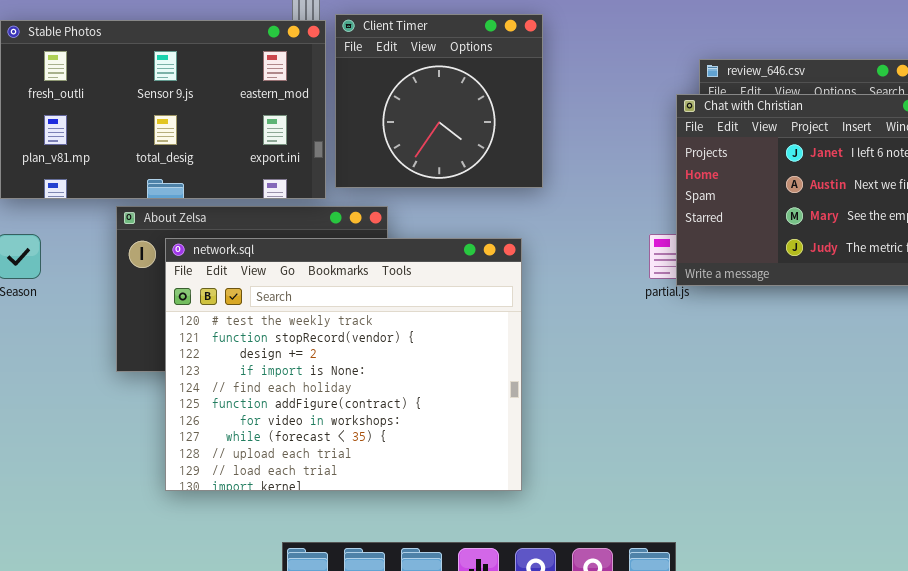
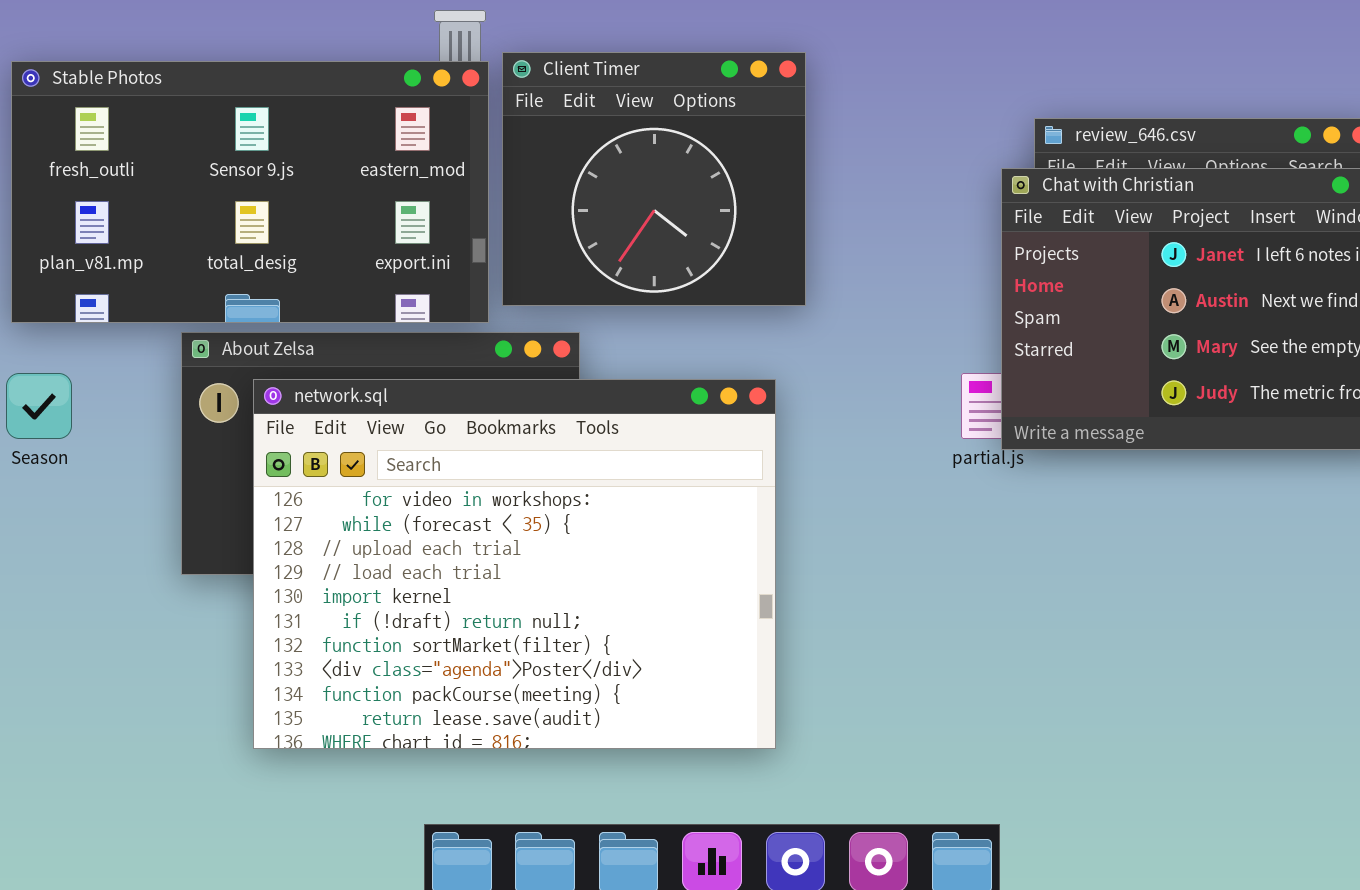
network.sql: [165,238,522,491] -> [253,379,776,749], scrolled down 6 rows

